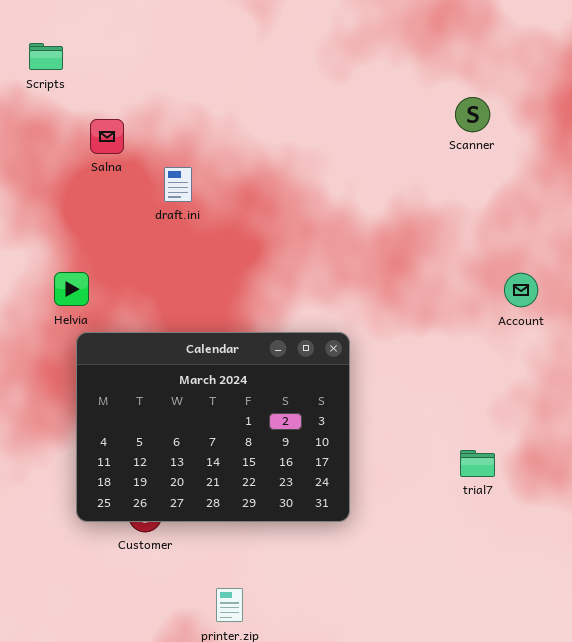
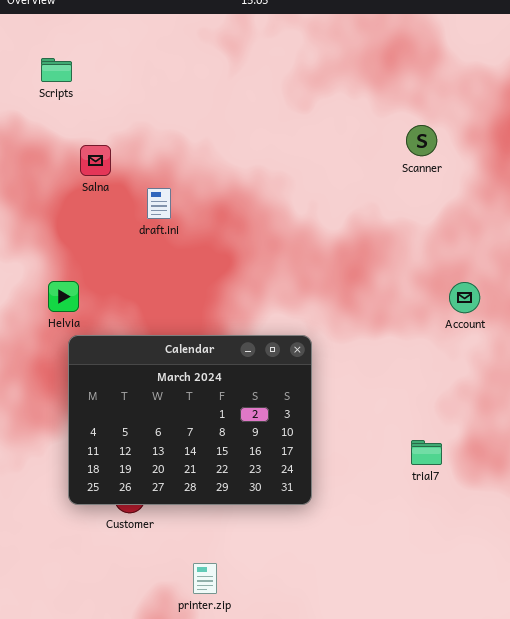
Scripts: [29,43,63,70] -> [41,58,72,82], moved

